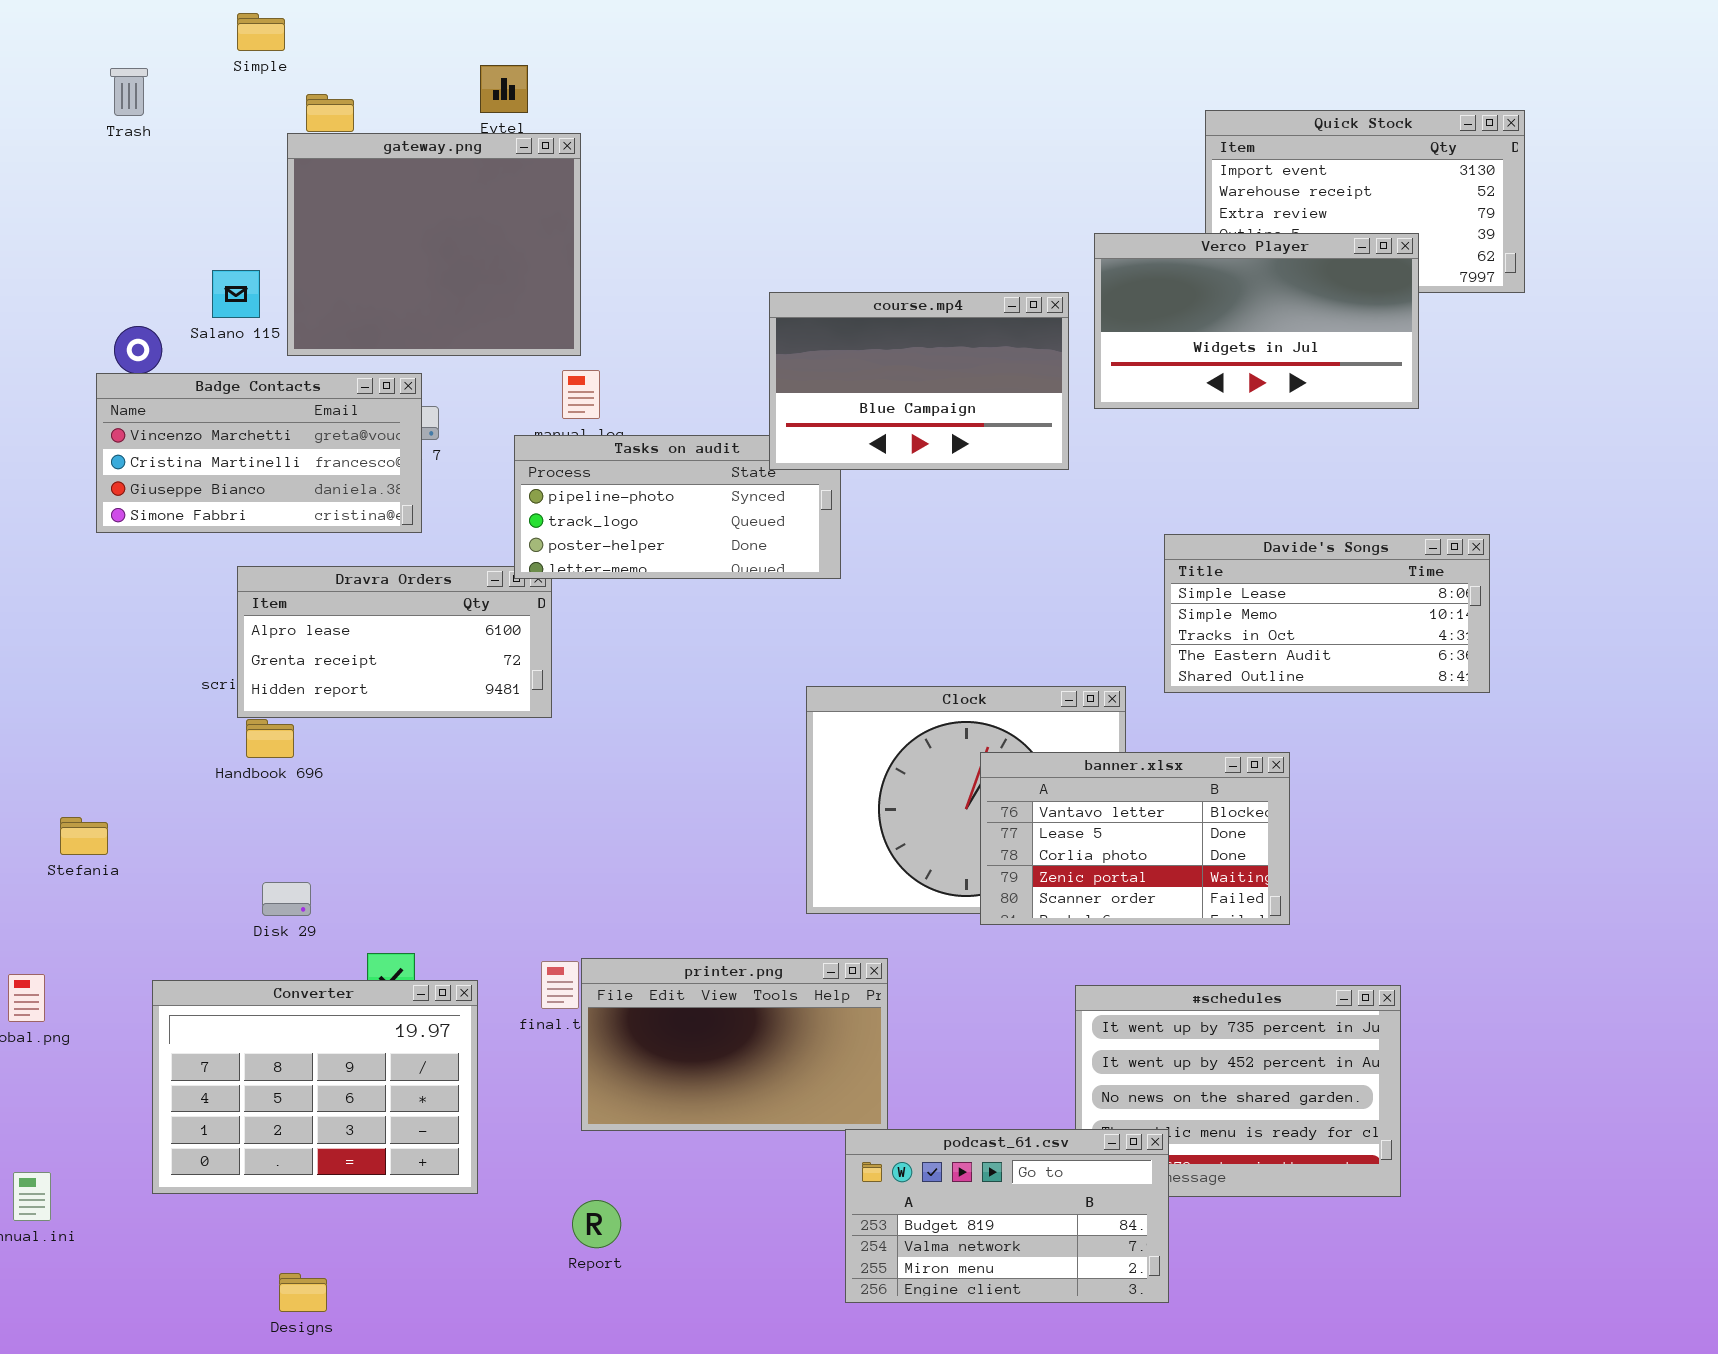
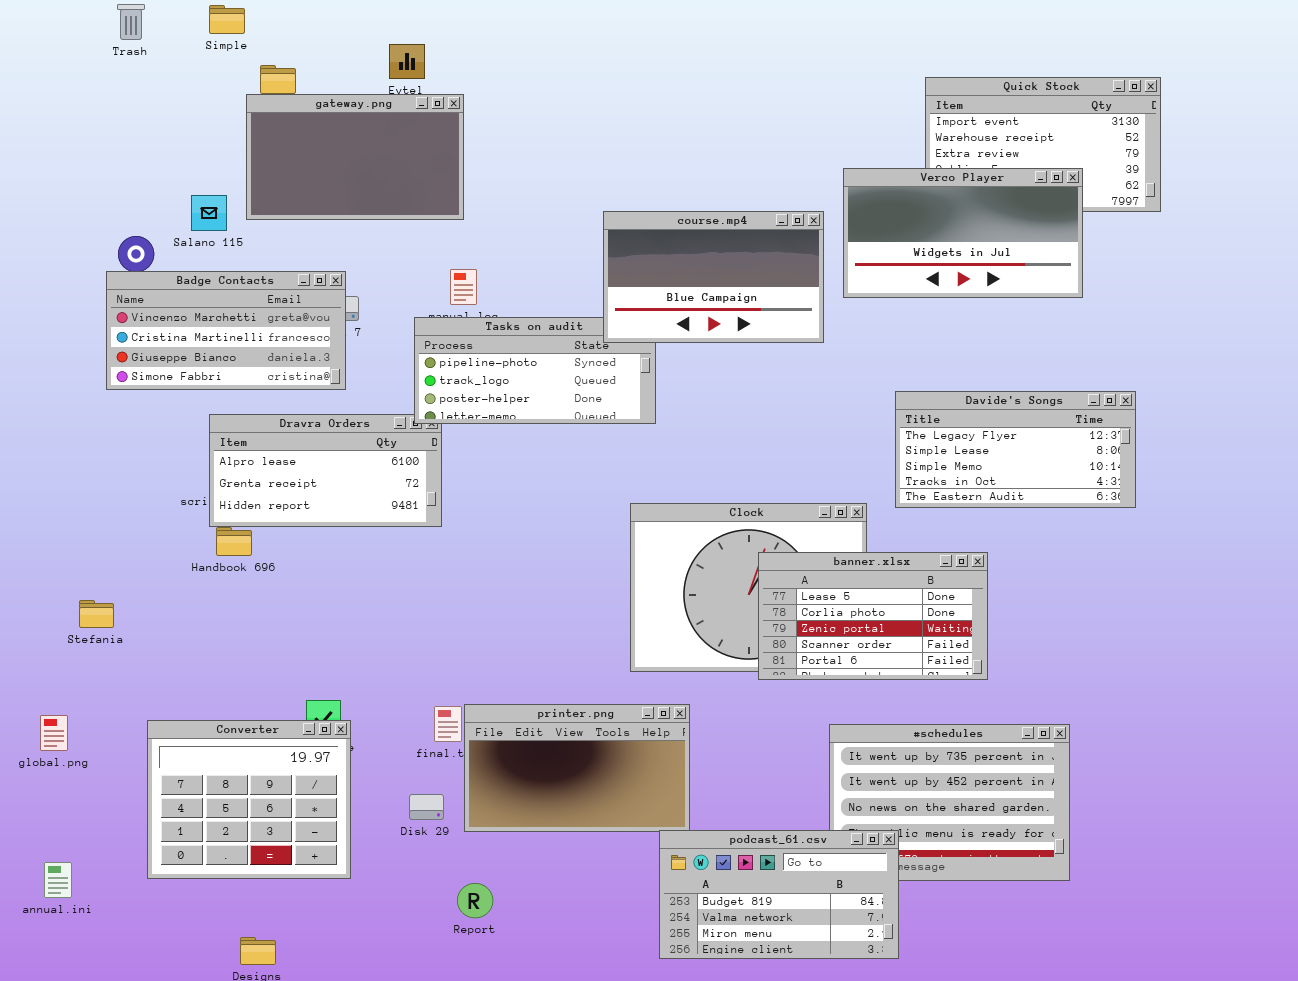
Trash: [110,68,148,116] -> [117,4,145,40], moved
gateway.png: [287,133,581,356] -> [246,94,464,220], resized
Davide's Songs: [1164,534,1490,693] -> [895,391,1136,508], scrolled up 1 row
banner.xlsx: [980,752,1290,925] -> [758,552,988,680], scrolled down 1 row
Disk 29: [262,882,311,916] -> [409,794,444,820], moved
Converter: [152,980,478,1194] -> [147,720,351,879], resized

